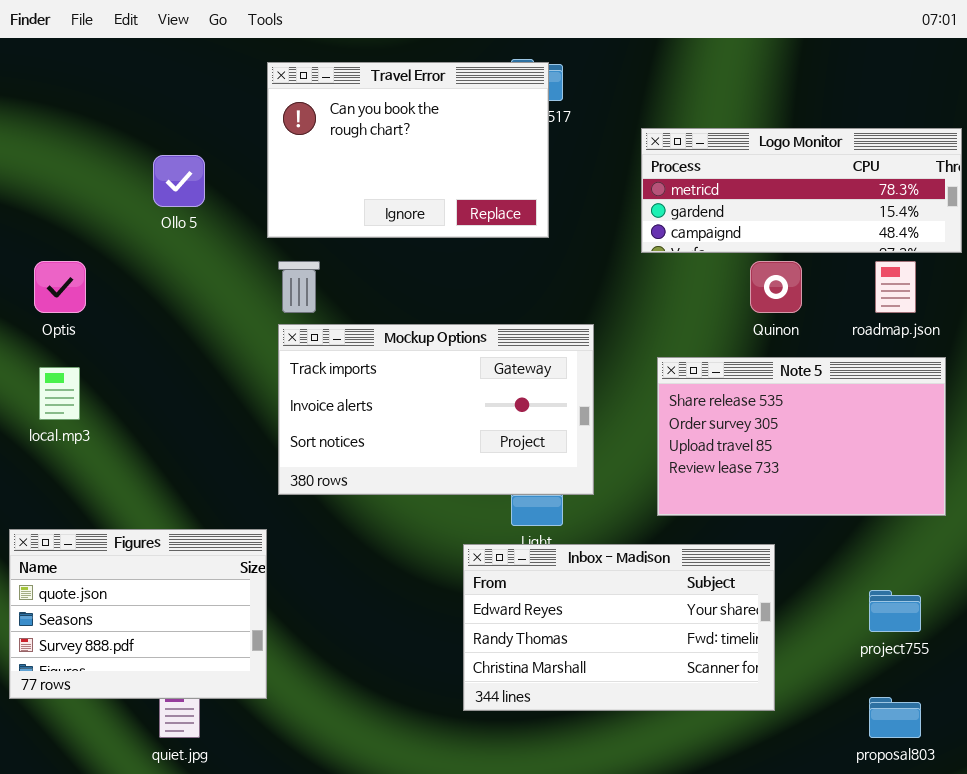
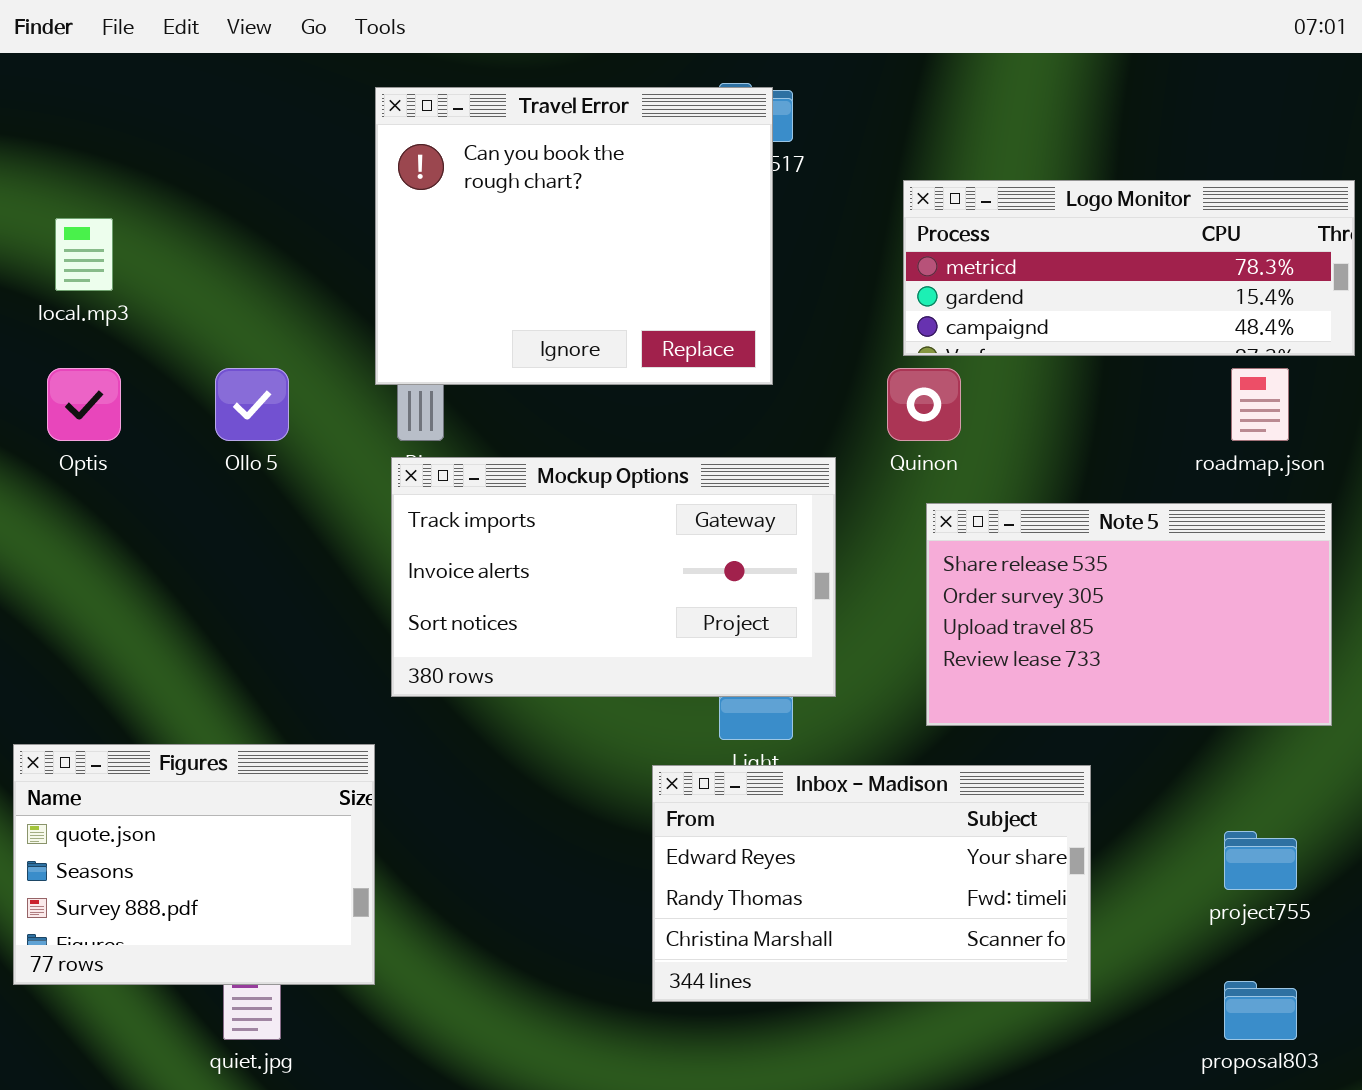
Travel Error: [267,62,549,238] -> [375,87,773,385], resized
Ollo 5: [153,155,205,207] -> [215,368,289,441], moved
Quinon: [750,261,802,313] -> [887,368,961,441], moved
local.mp3: [39,367,80,420] -> [55,218,113,291], moved

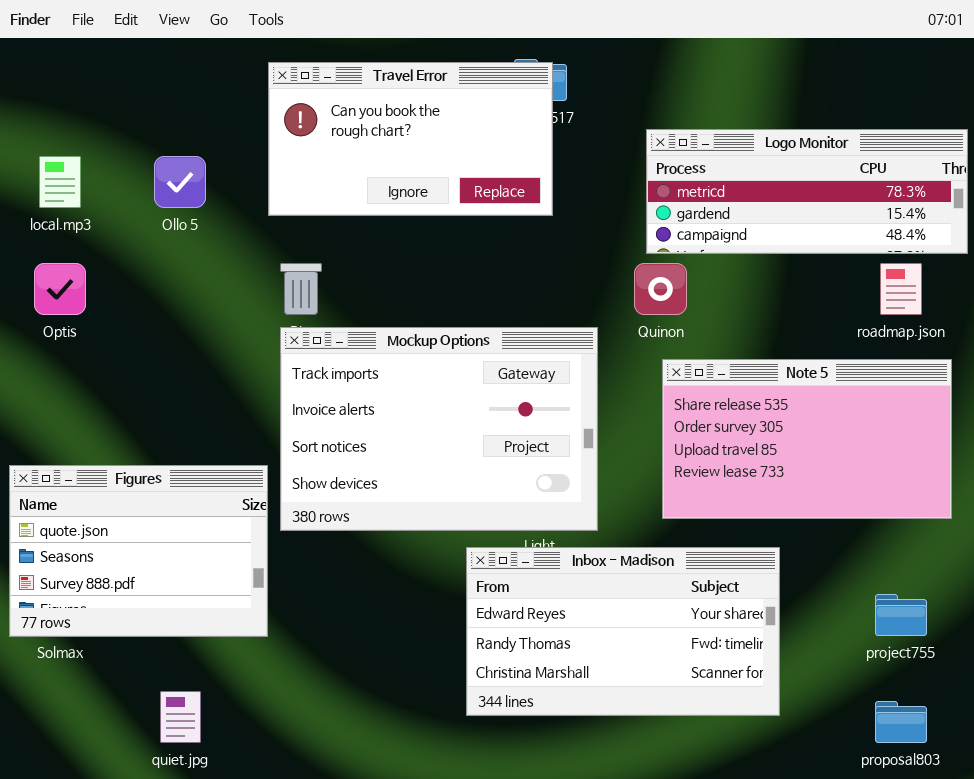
Travel Error: [375,87,773,385] -> [268,62,553,216], resized
Ollo 5: [215,368,289,441] -> [154,156,206,208], moved
Mockup Options: [391,457,836,697] -> [280,327,598,531], resized
Figures: [13,744,375,985] -> [9,465,268,637], moved

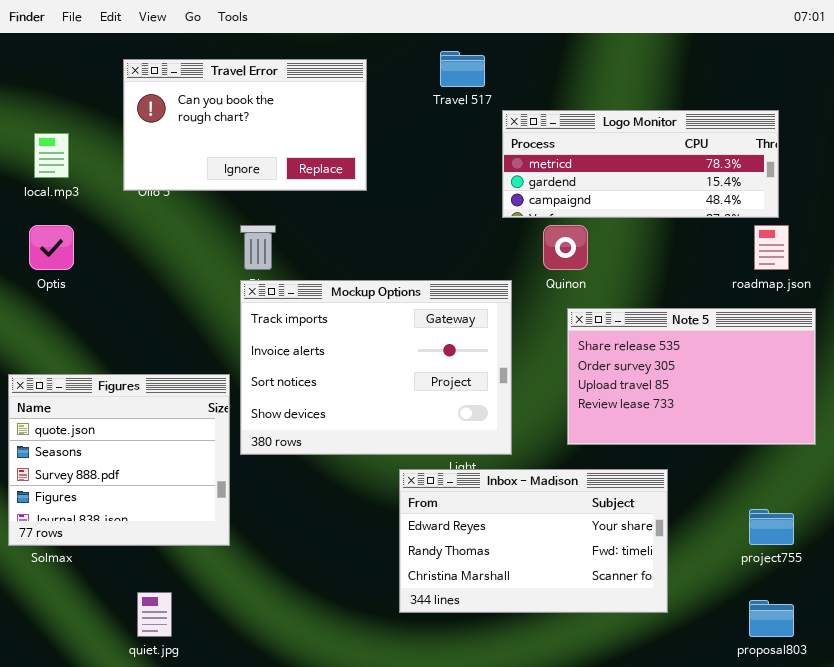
Travel Error: [268,62,553,216] -> [123,59,367,191], moved
Logo Monitor: [646,129,968,254] -> [502,110,779,218], moved
Figures: [9,465,268,637] -> [8,374,230,546], resized

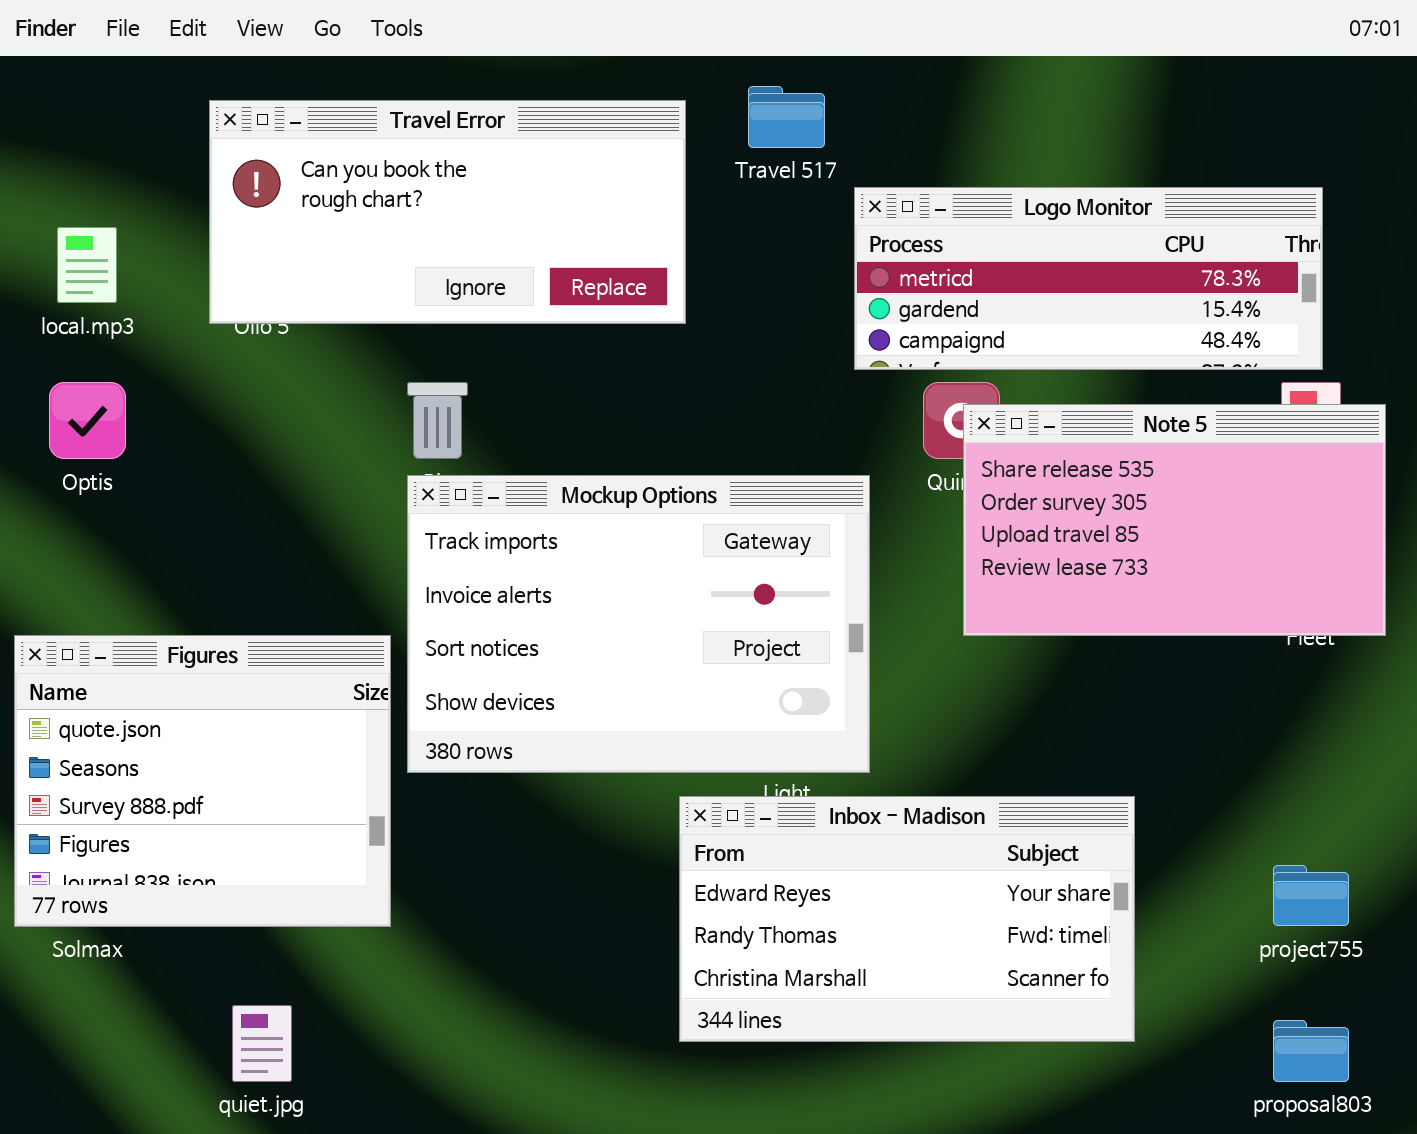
Travel Error: [123,59,367,191] -> [209,100,686,324], resized
Note 5: [567,308,816,445] -> [963,404,1386,636], moved

